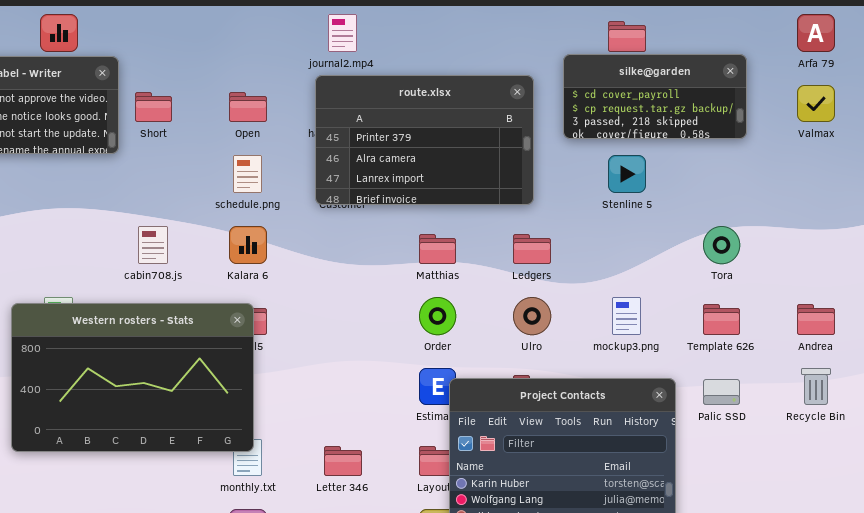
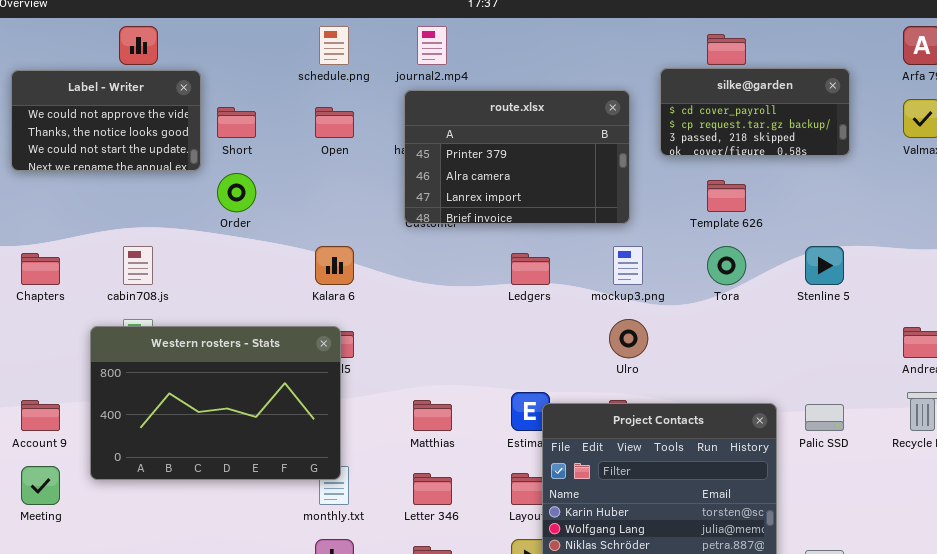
schedule.png: [233,155,262,193] -> [319,26,349,65], moved
Stenline 5: [608,155,646,193] -> [805,246,844,285], moved
cabin708.js: [138,226,168,264] -> [123,246,153,285], moved
Tora: [703,226,740,264] -> [707,246,746,285], moved
Matthias: [419,234,456,264] -> [413,400,452,431], moved
Ledgers: [513,234,551,264] -> [511,253,550,285], moved
Order: [419,297,456,335] -> [217,173,256,212], moved
mockup3.png: [612,297,641,335] -> [613,246,643,285], moved
Template 626: [703,304,740,335] -> [707,180,746,212], moved

